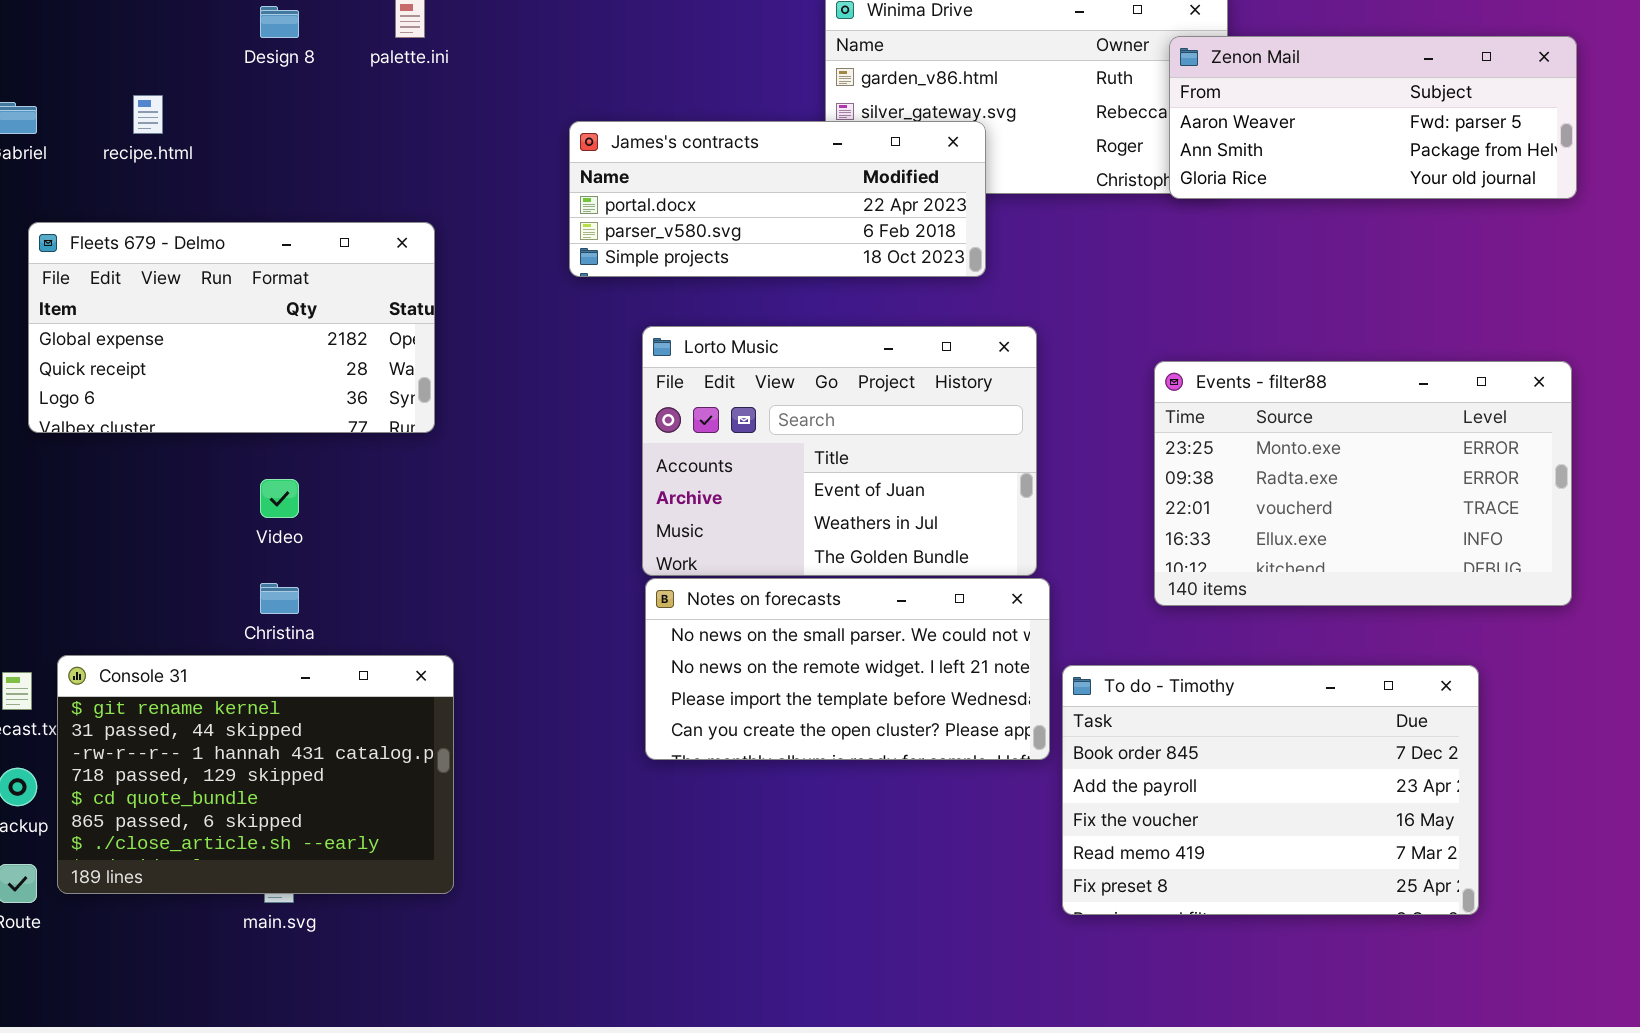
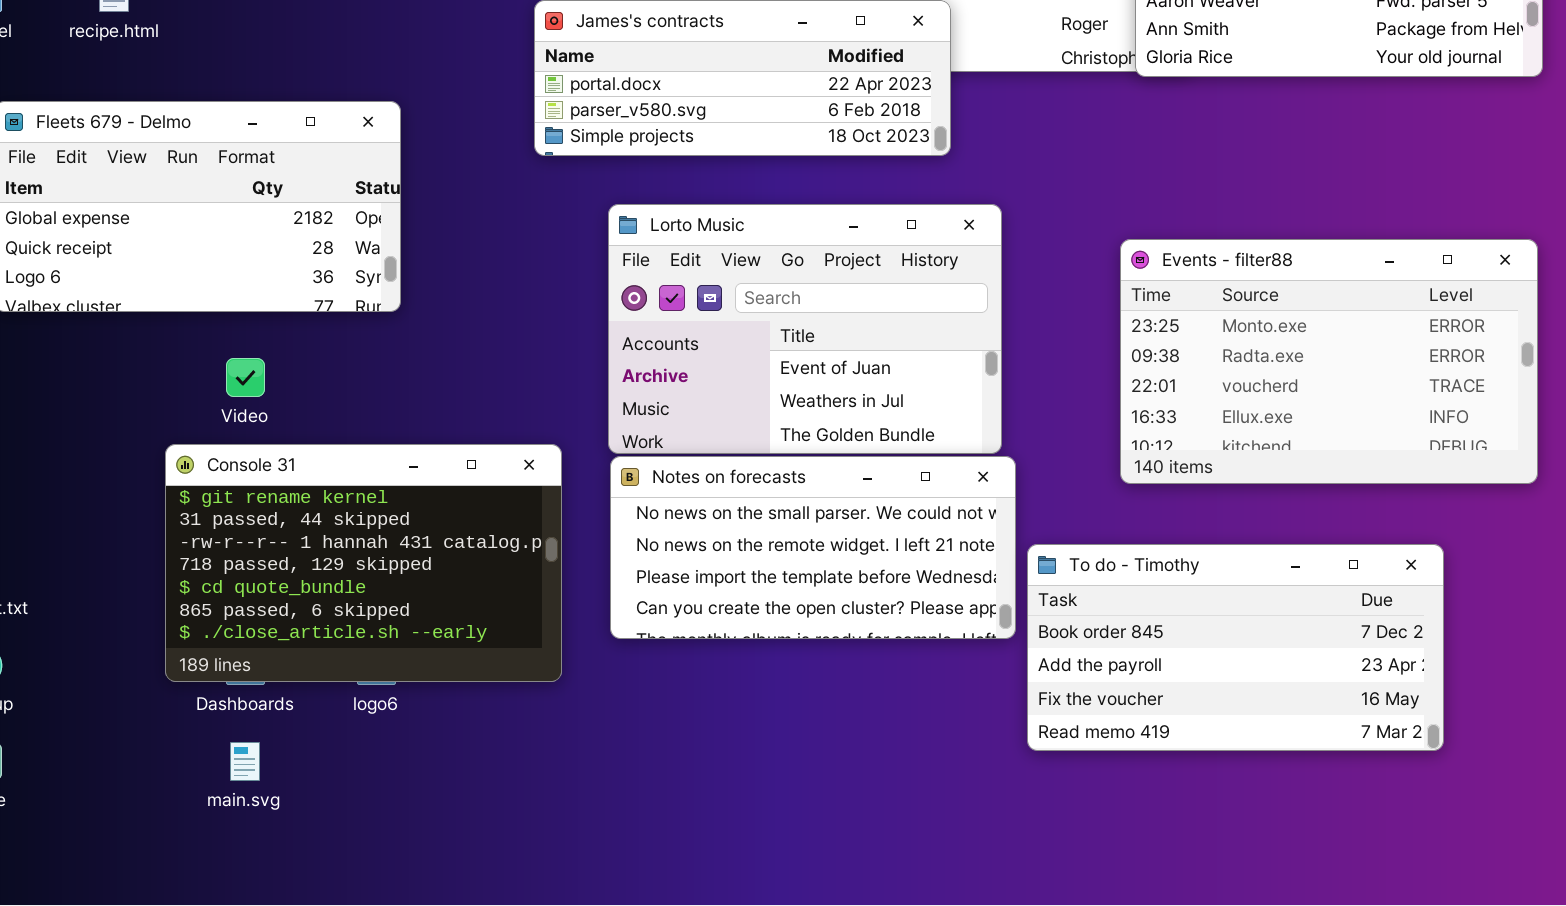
Console 31: [57,655,454,894] -> [165,444,562,682], moved
To do - Timothy: [1062,665,1479,915] -> [1027,544,1444,751], resized

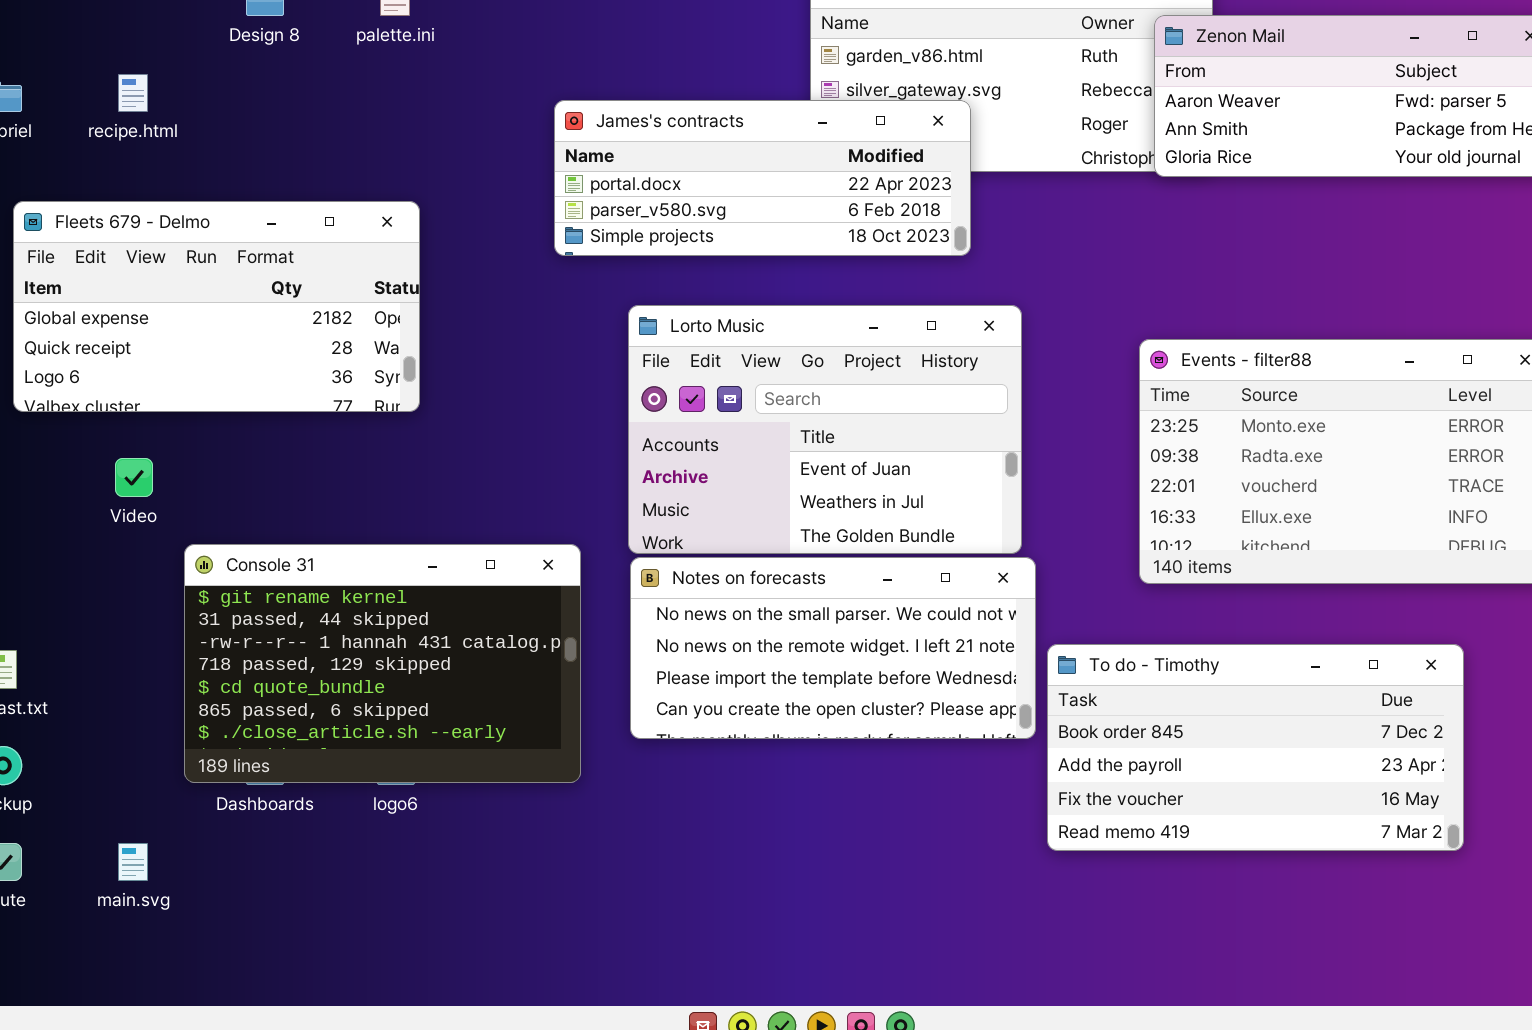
Video: [226,358,265,397] -> [115,458,153,497], moved
main.svg: [230,742,260,781] -> [118,843,148,881], moved

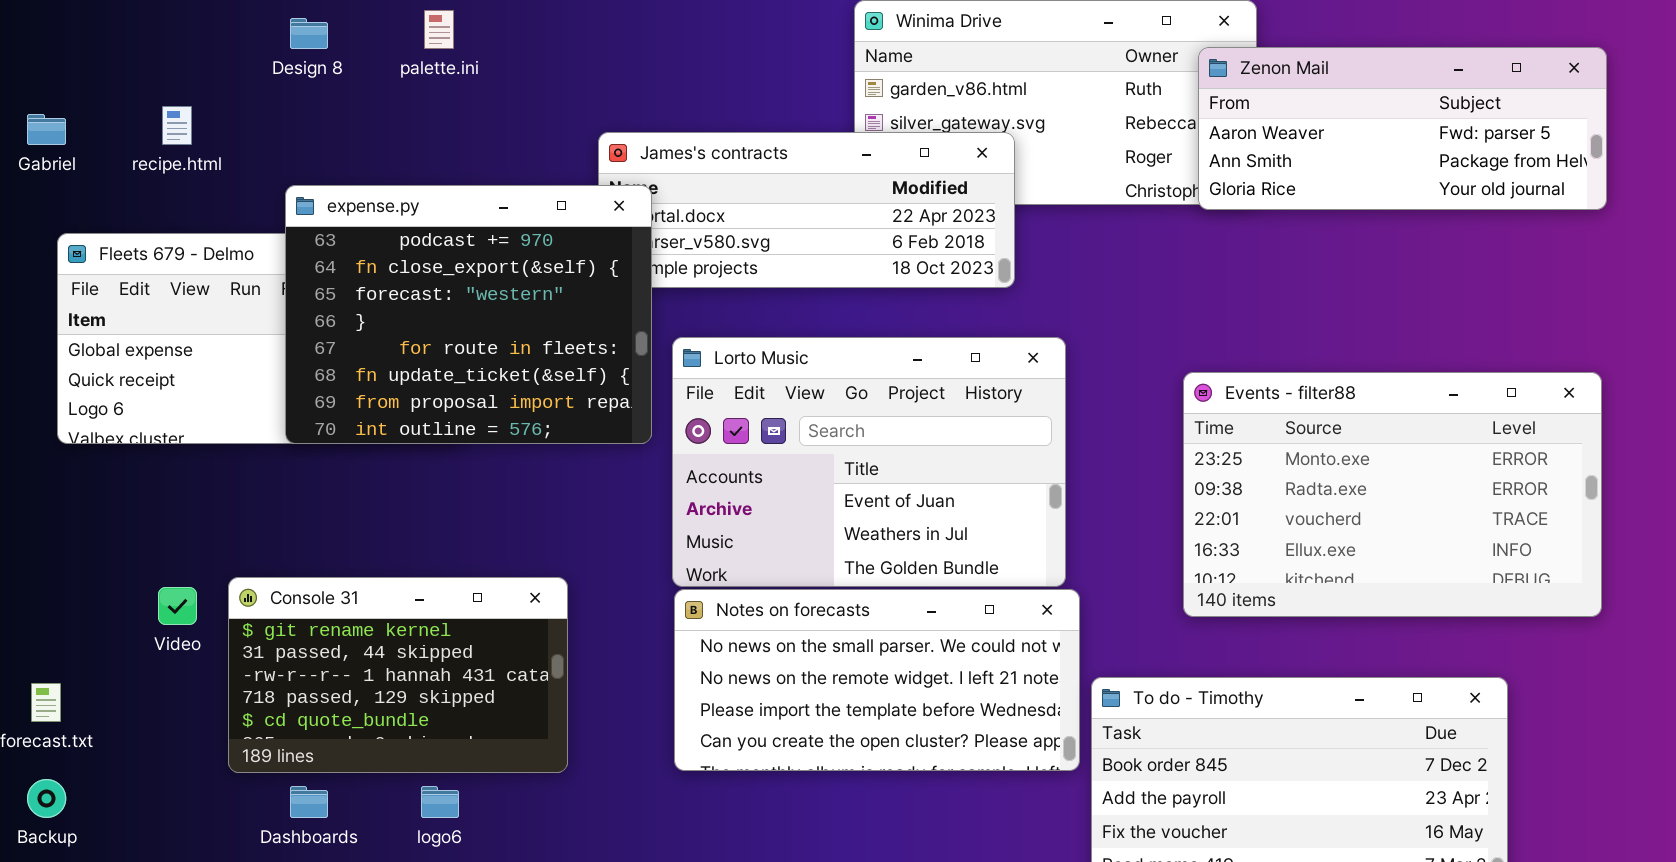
expense.py: none -> [285,185,652,444], opened
Video: [115,458,153,497] -> [158,587,197,625], moved
Console 31: [184,544,581,783] -> [228,577,568,773], resized

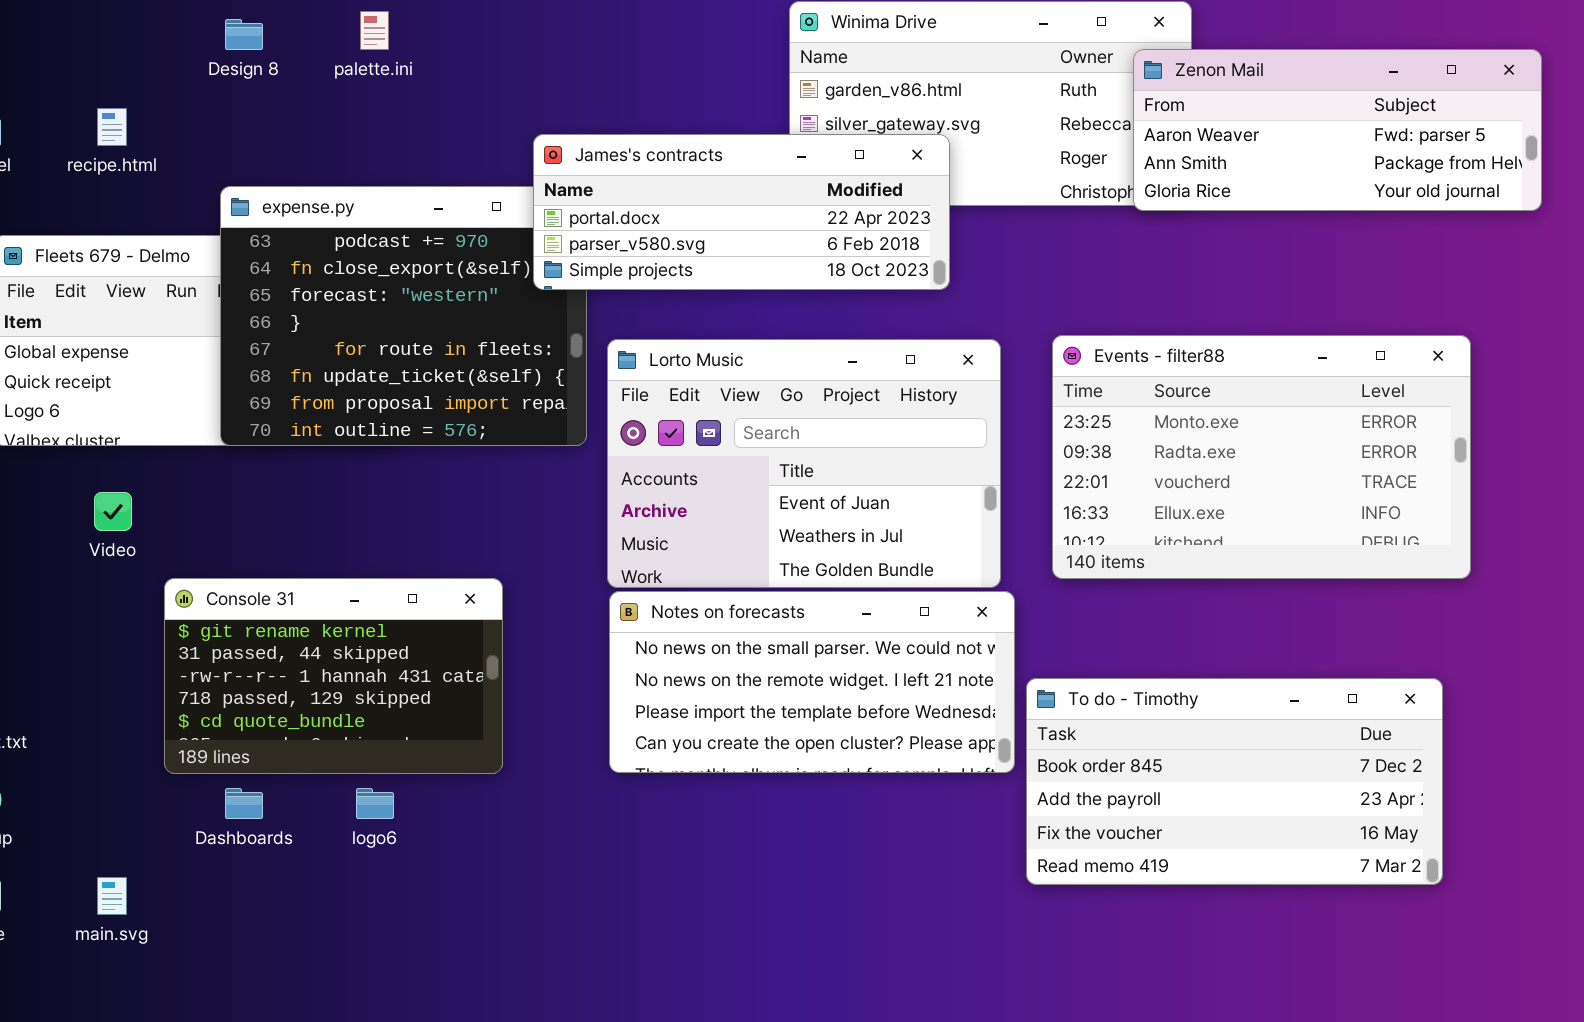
James's contracts: [598,132,1015,288] -> [533,134,950,290], raised
Events - filter88: [1183,372,1602,617] -> [1052,335,1471,579], moved
Video: [158,587,197,625] -> [94,492,132,531], moved

